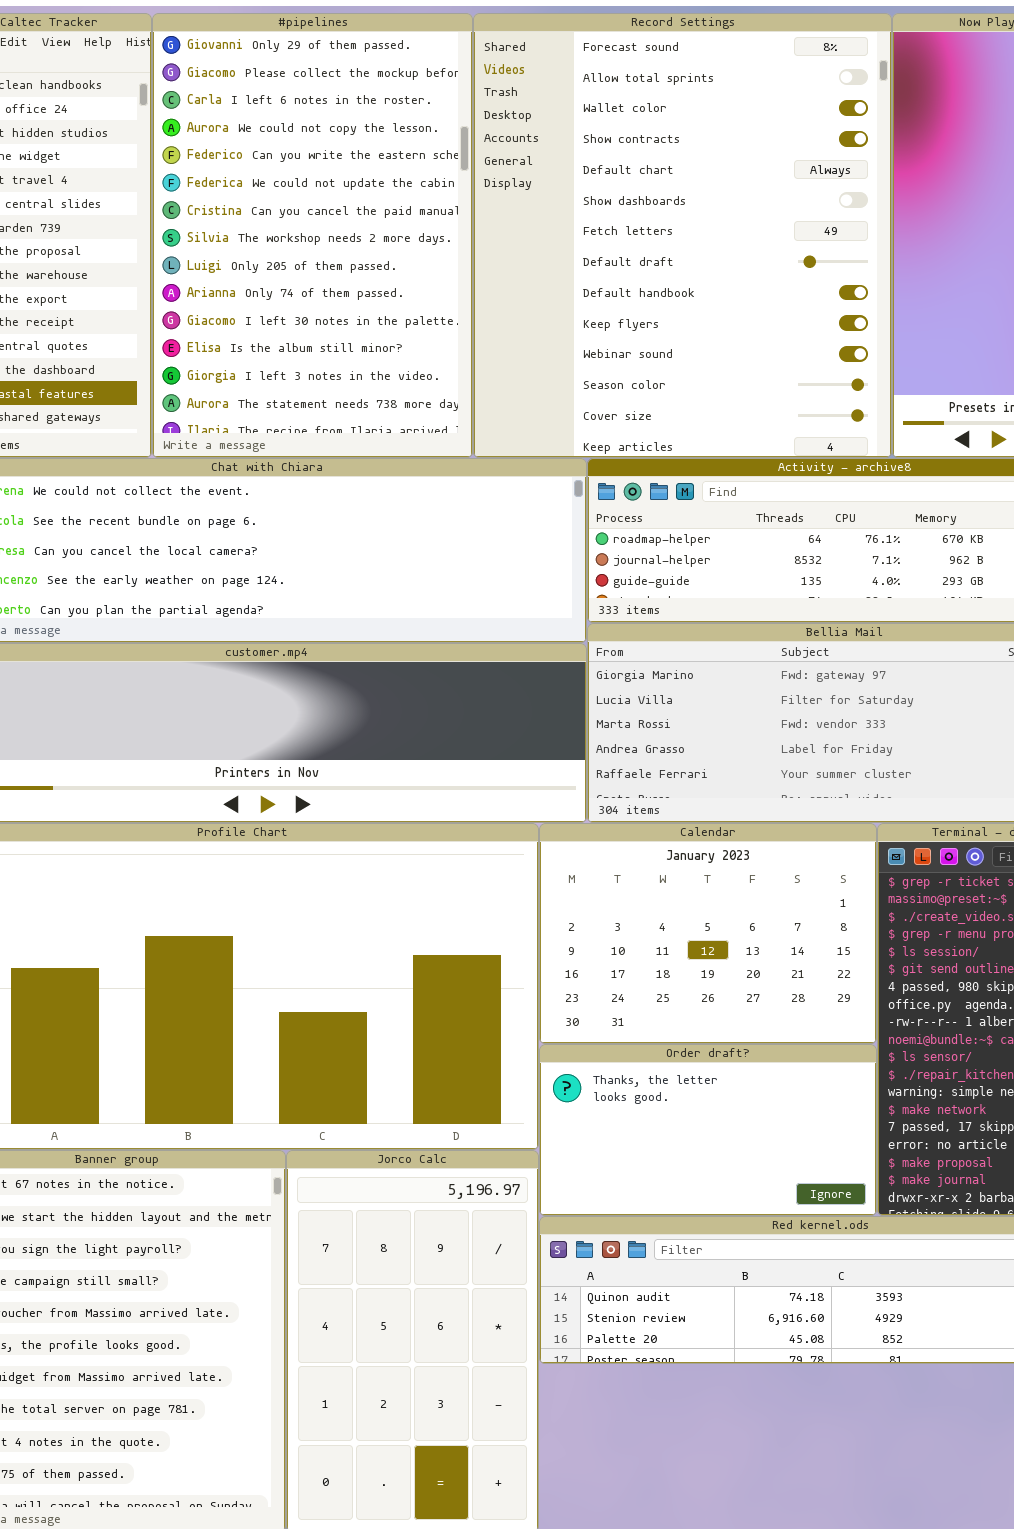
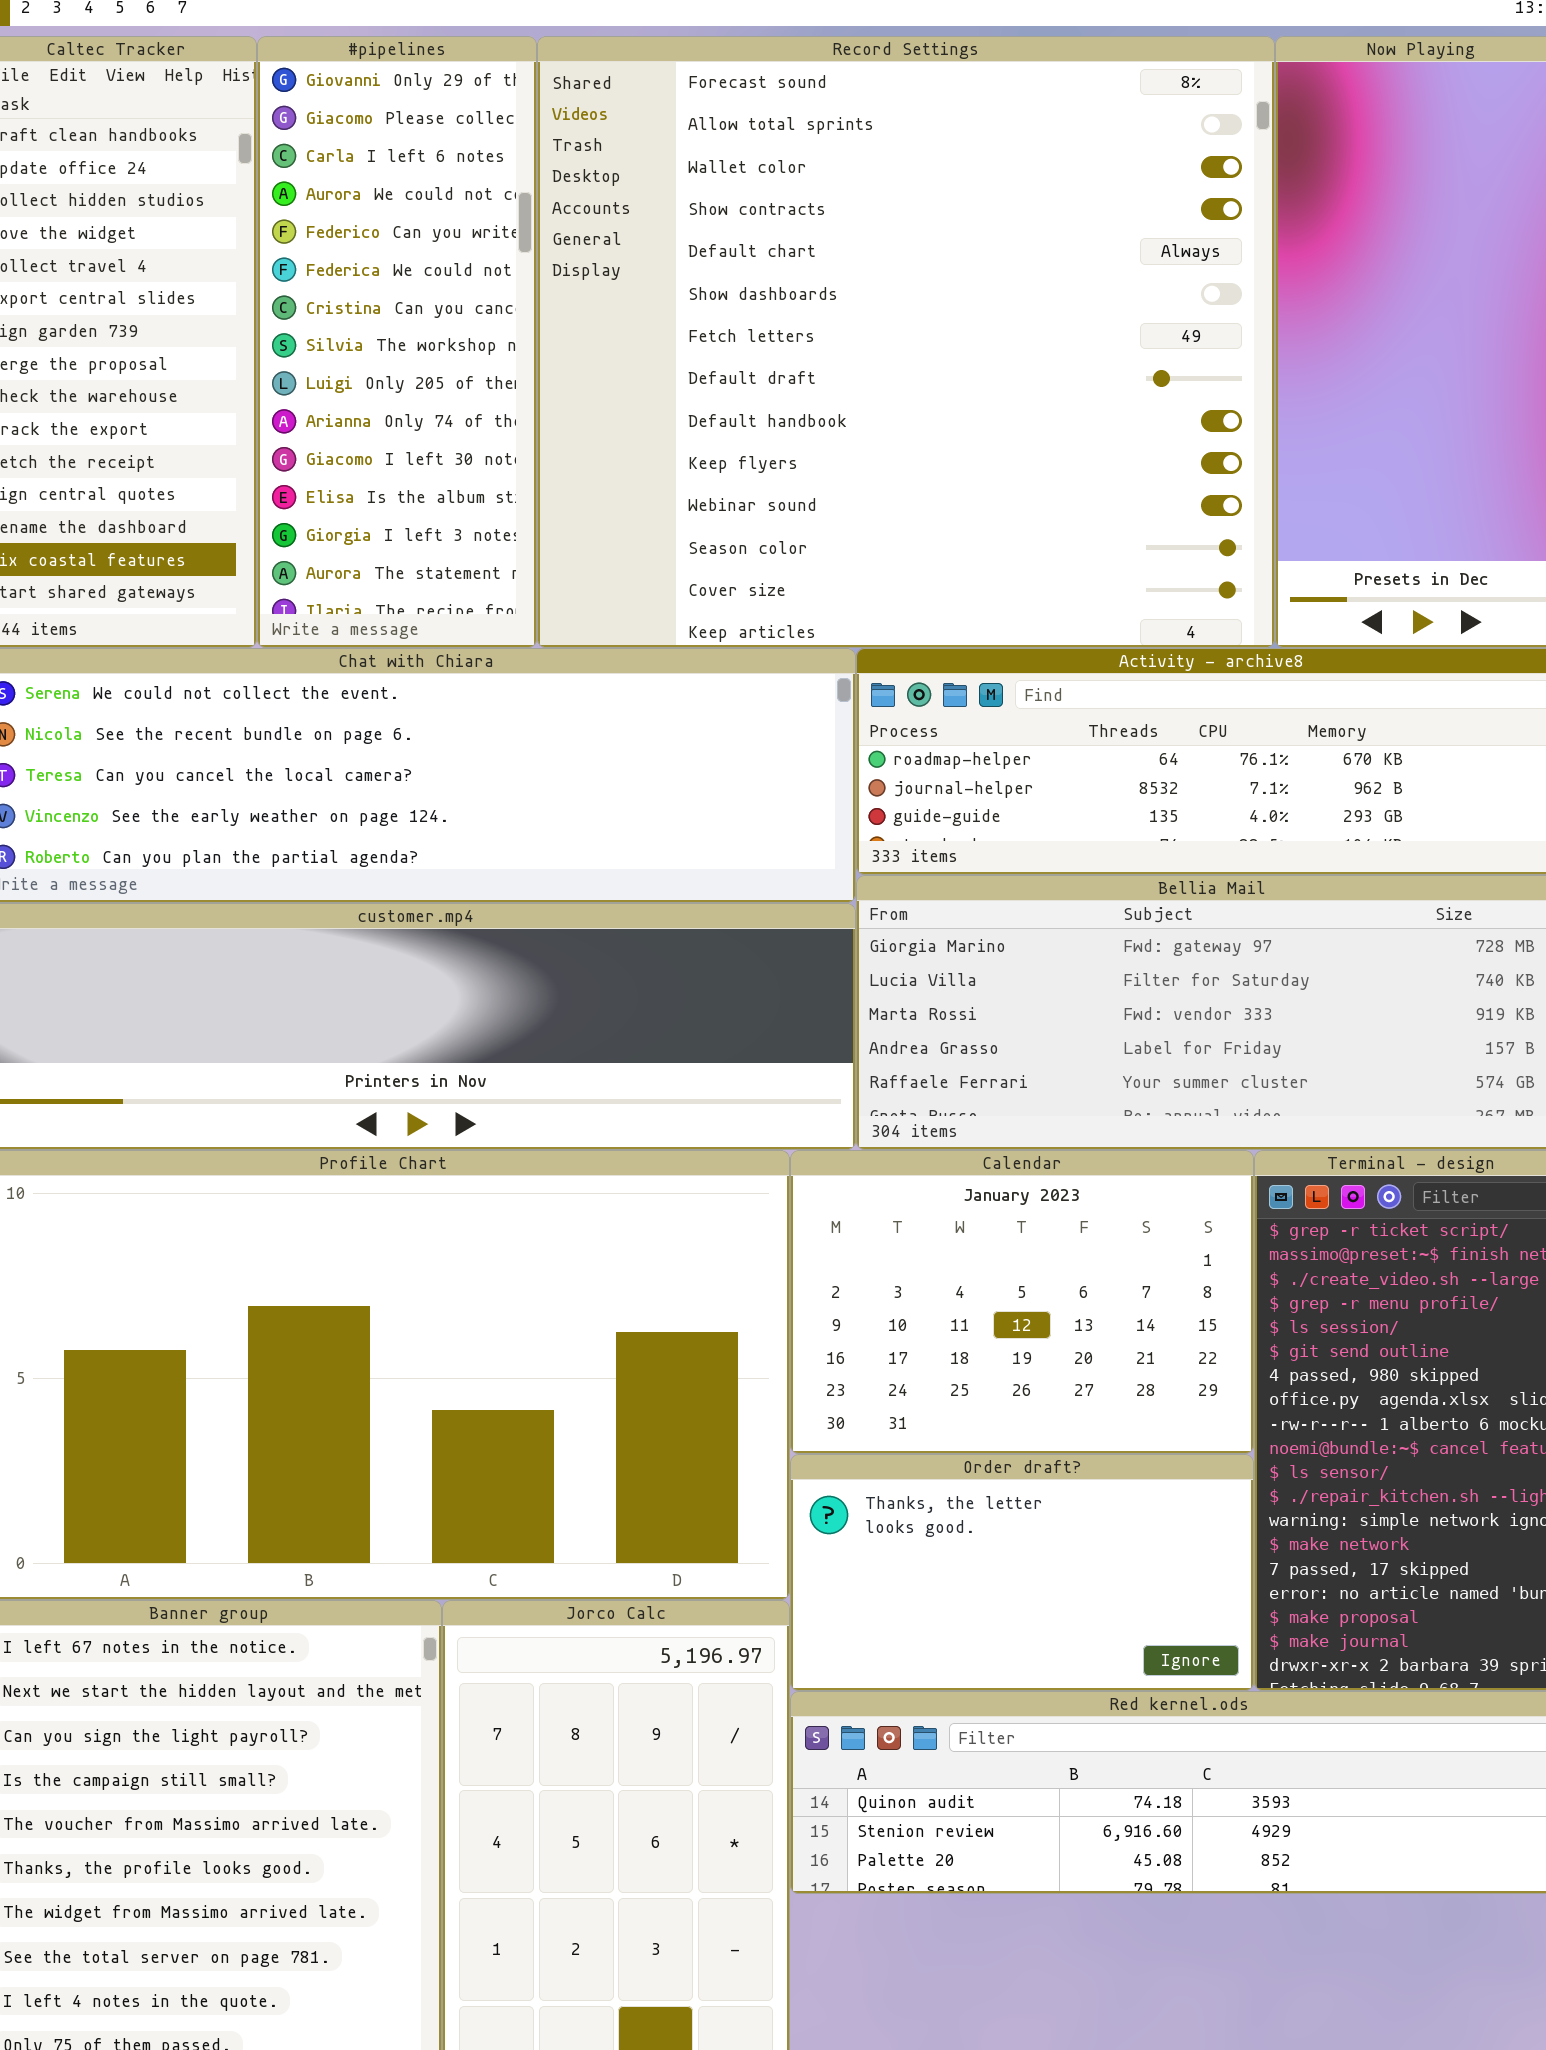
#pipelines: [152,13,473,458] -> [257,36,537,648], resized
Record Settings: [473,13,892,458] -> [537,36,1275,648], resized

